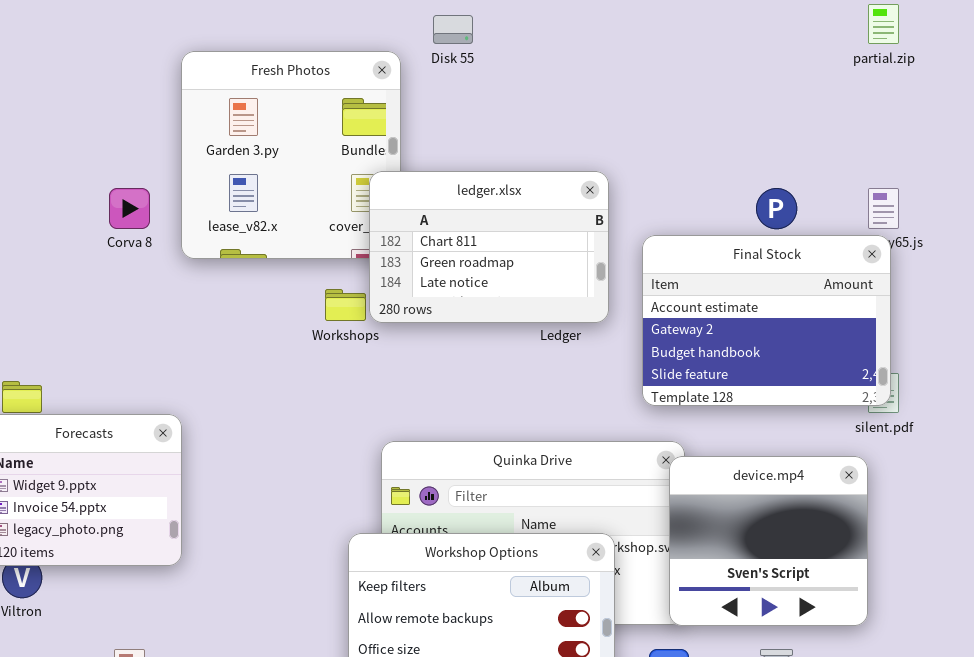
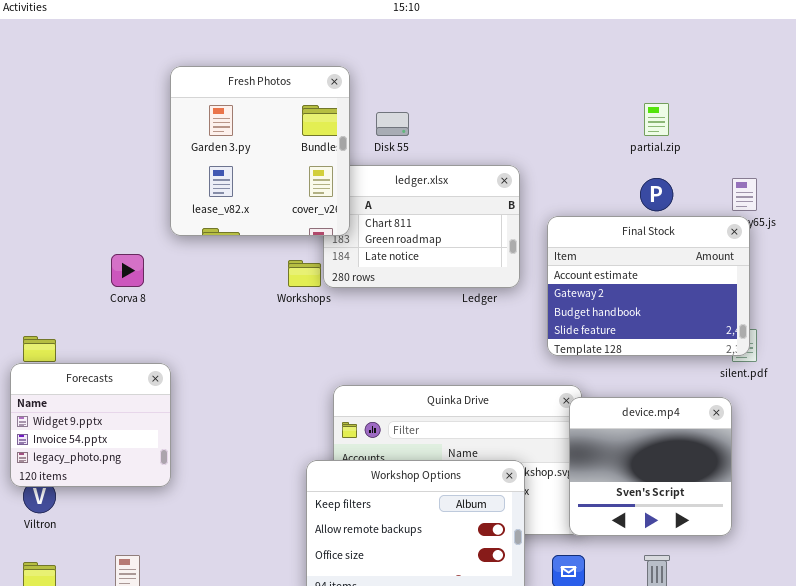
partial.zip: [868,4,899,44] -> [644,103,669,136], moved
Disk 55: [433,15,473,44] -> [376,112,409,136], moved
Fresh Photos: [181,51,401,259] -> [170,66,350,236], raised
Corva 8: [109,188,150,229] -> [111,254,144,287], moved

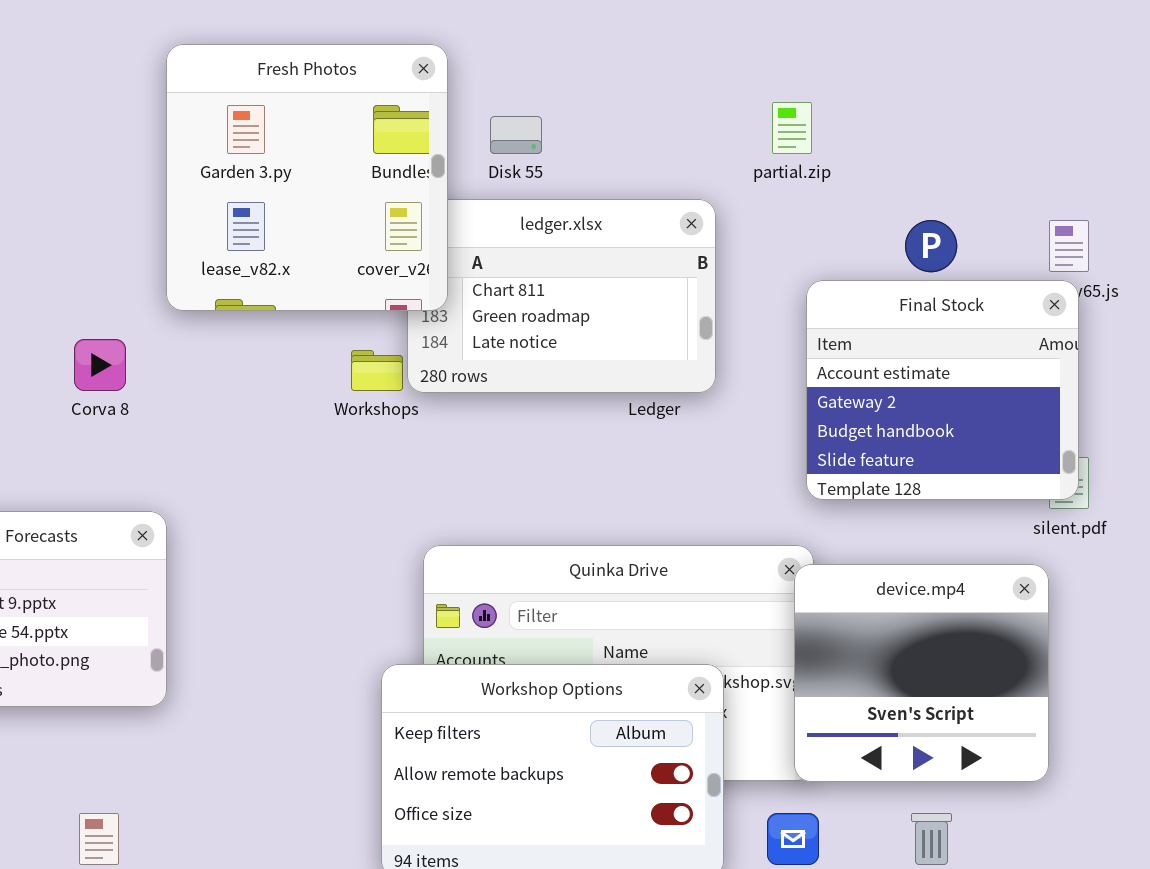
partial.zip: [644,103,669,136] -> [772,102,812,154], moved
Final Stock: [547,216,750,356] -> [806,280,1079,500], resized

